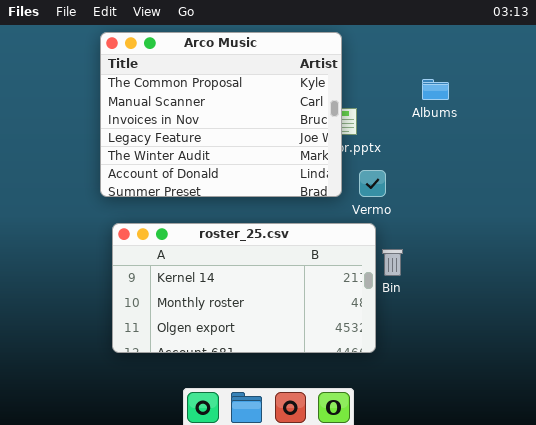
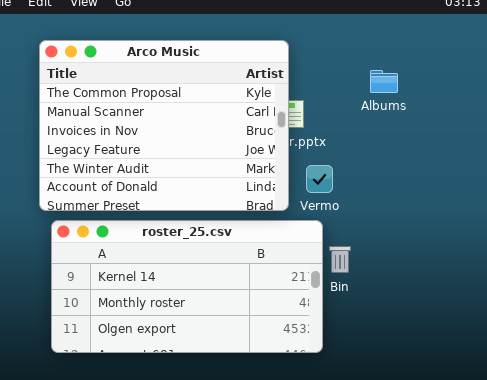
Arco Music: [100,32,342,197] -> [39,40,289,211], moved

